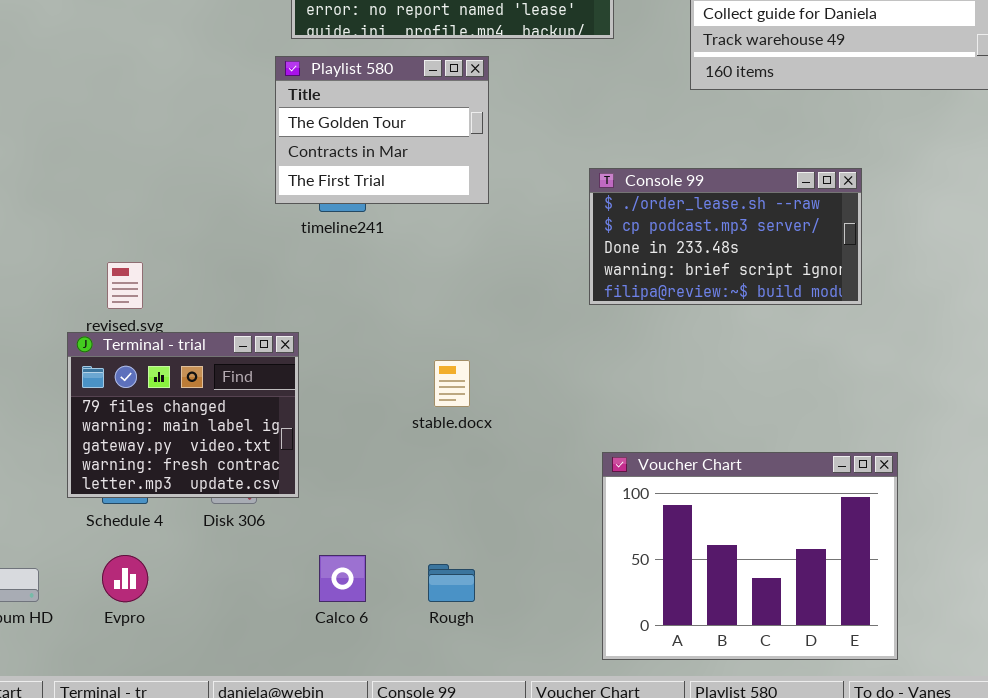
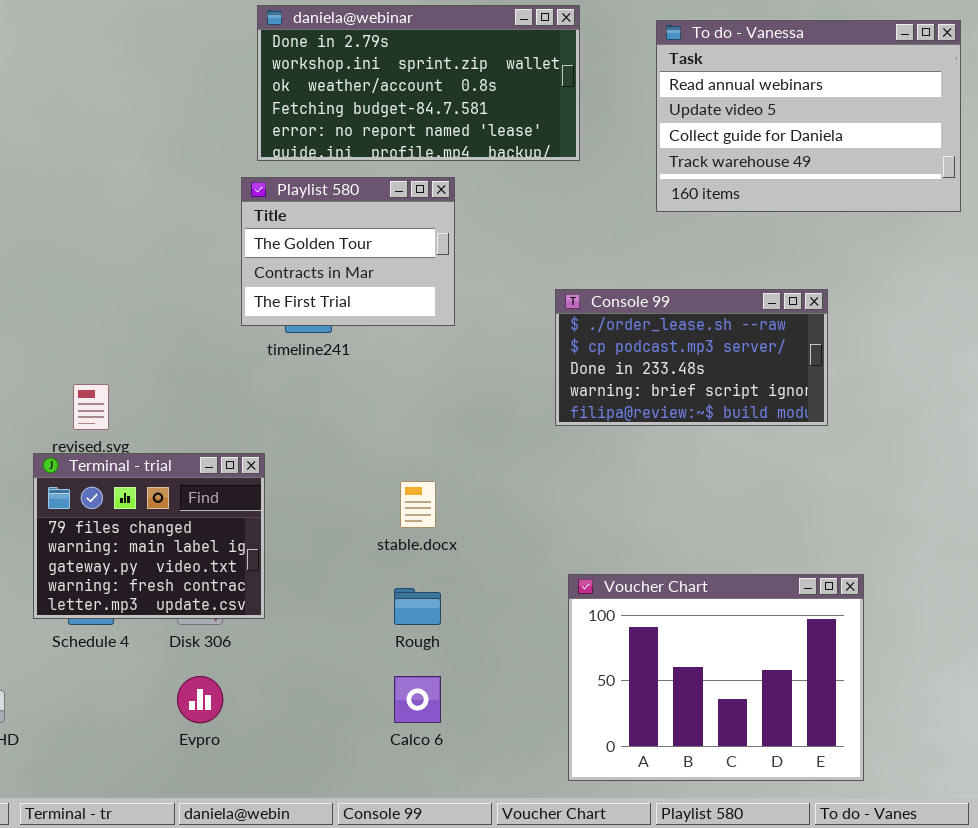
Evpro: [102,555,148,602] -> [177,676,223,723], moved
Calco 6: [319,555,366,602] -> [394,676,441,723], moved
Rough: [428,564,475,602] -> [394,588,441,625], moved

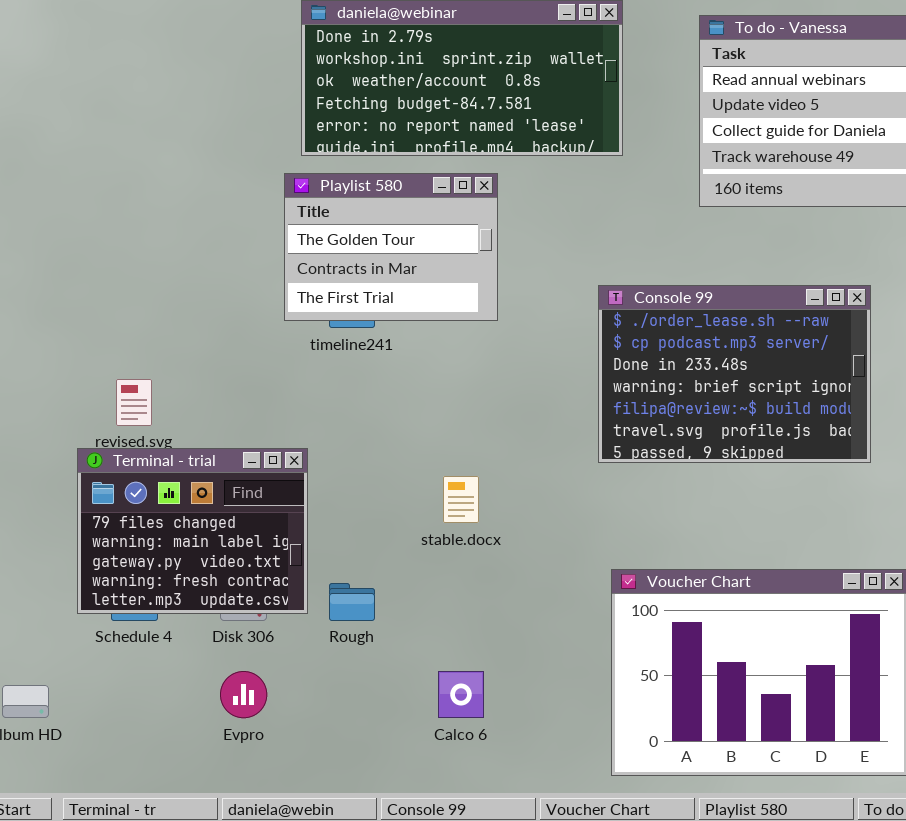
Console 99: [555,289,828,426] -> [598,285,871,463], resized
Rough: [394,588,441,625] -> [329,583,375,621], moved

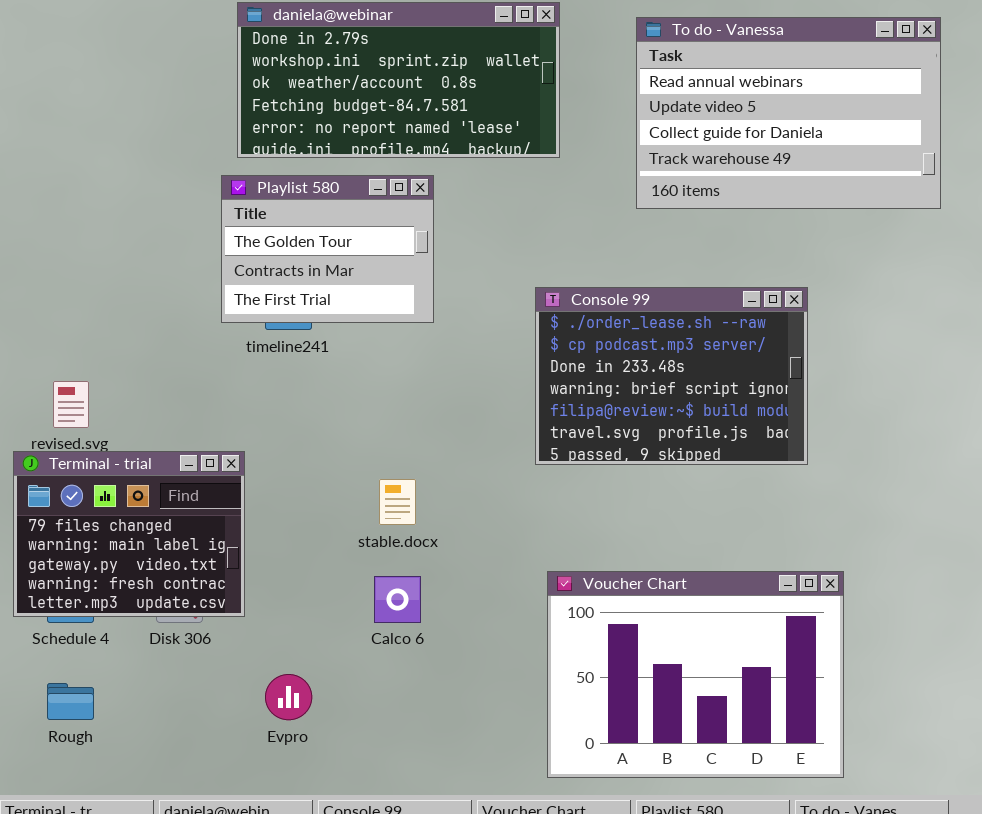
Rough: [329,583,375,621] -> [47,683,94,720], moved
Evpro: [220,671,267,718] -> [265,674,312,720], moved
Calco 6: [438,671,484,718] -> [374,576,421,623], moved

